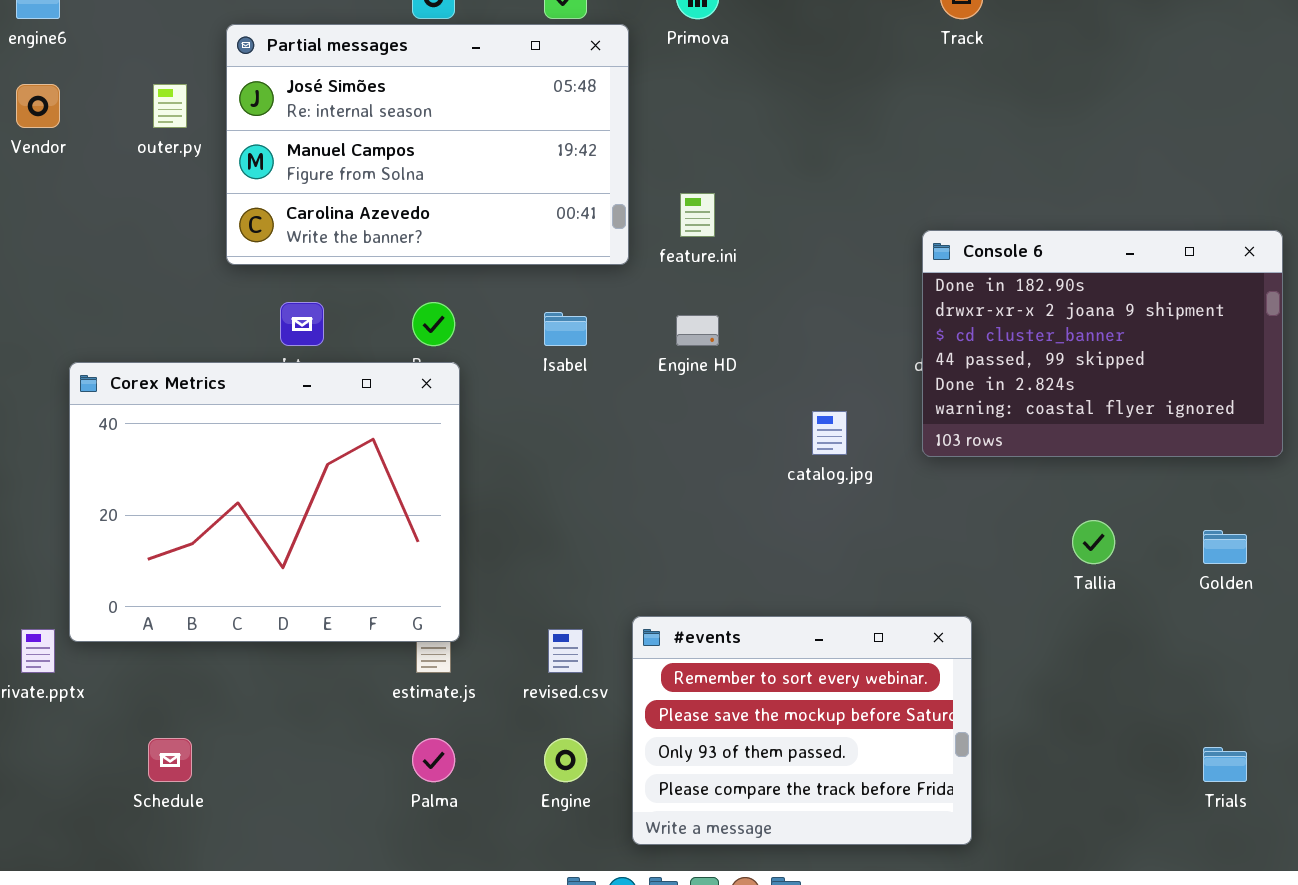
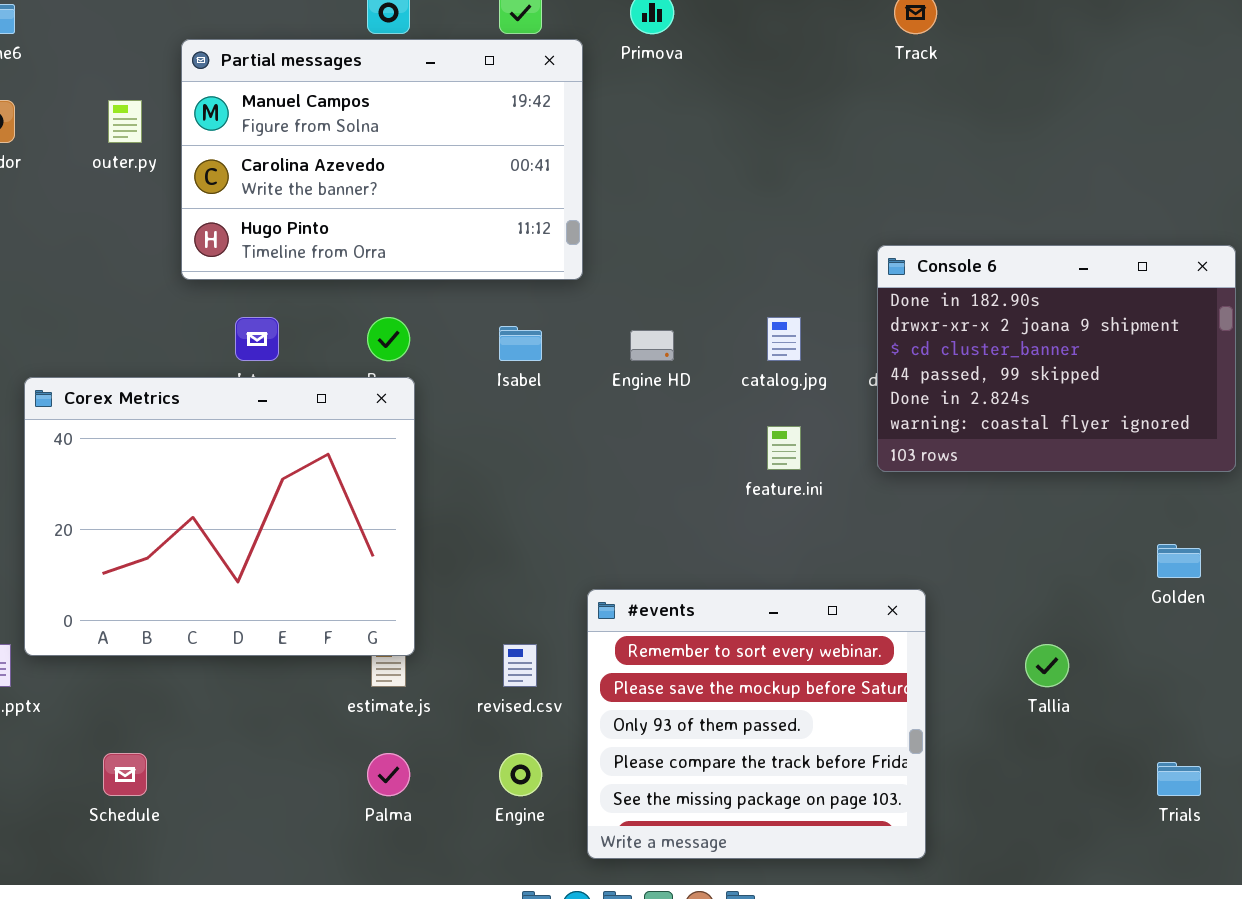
Partial messages: [226,24,629,265] -> [181,39,583,280], scrolled down 1 row
feature.ini: [680,193,715,237] -> [767,426,801,470], moved
catalog.jpg: [812,411,847,455] -> [767,317,801,361], moved
Tallia: [1072,520,1115,564] -> [1025,644,1069,687], moved
#events: [632,616,972,845] -> [587,589,926,859], resized

